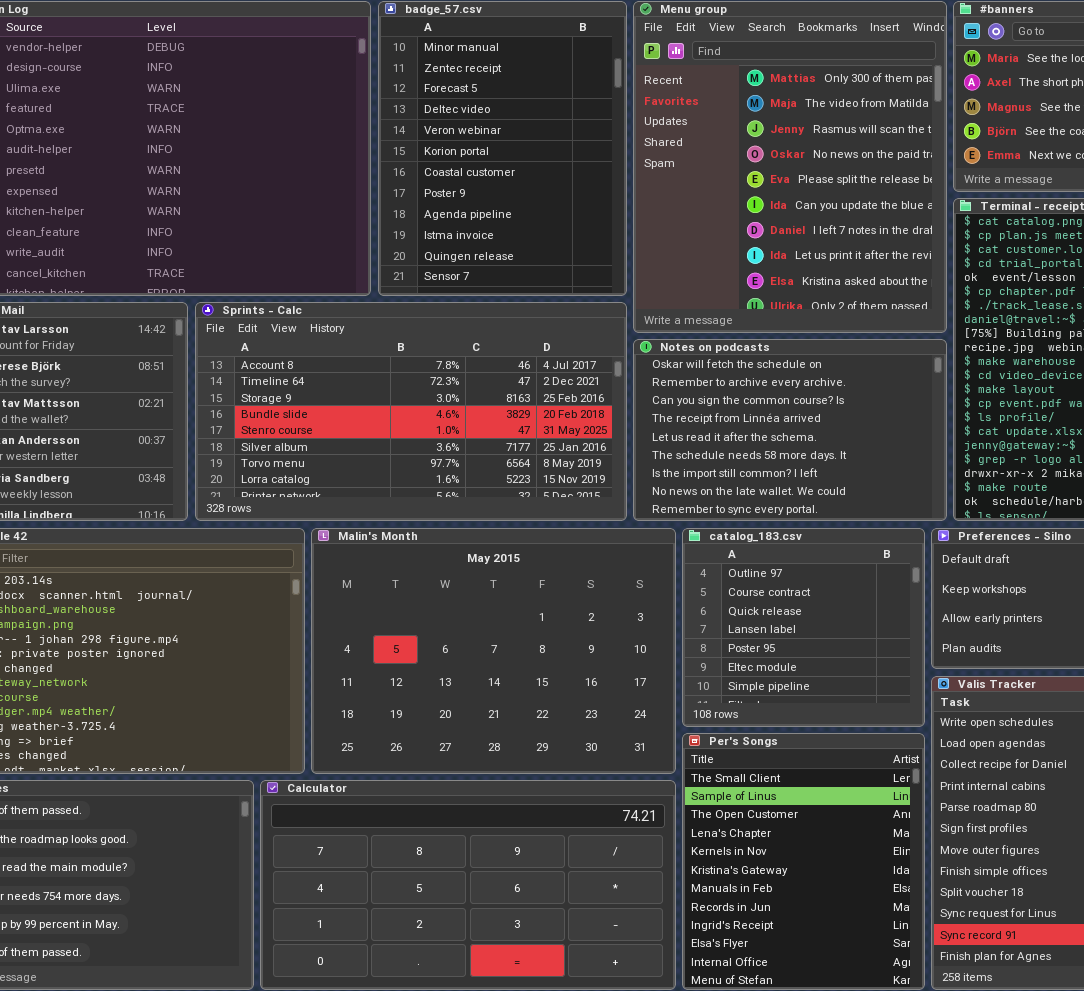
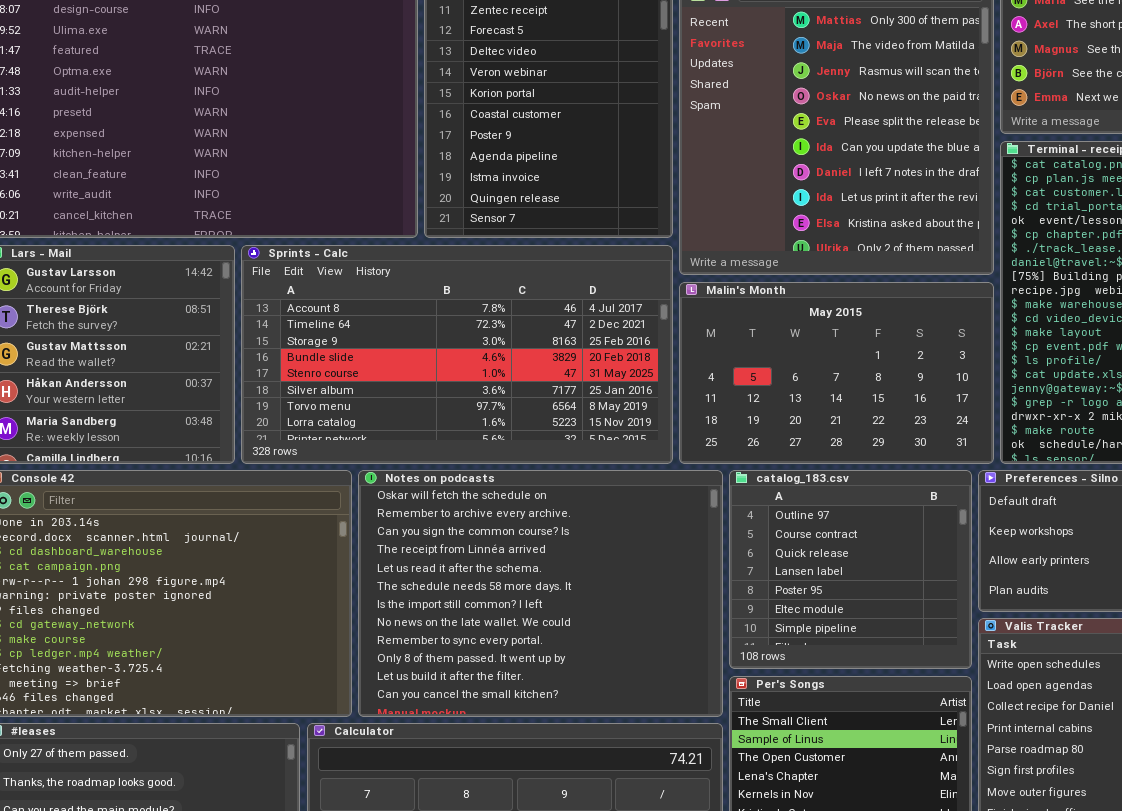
Notes on podcasts: [633,339,947,521] -> [358,470,723,717], moved, resized
Malin's Month: [311,528,676,774] -> [679,282,994,464], moved, resized

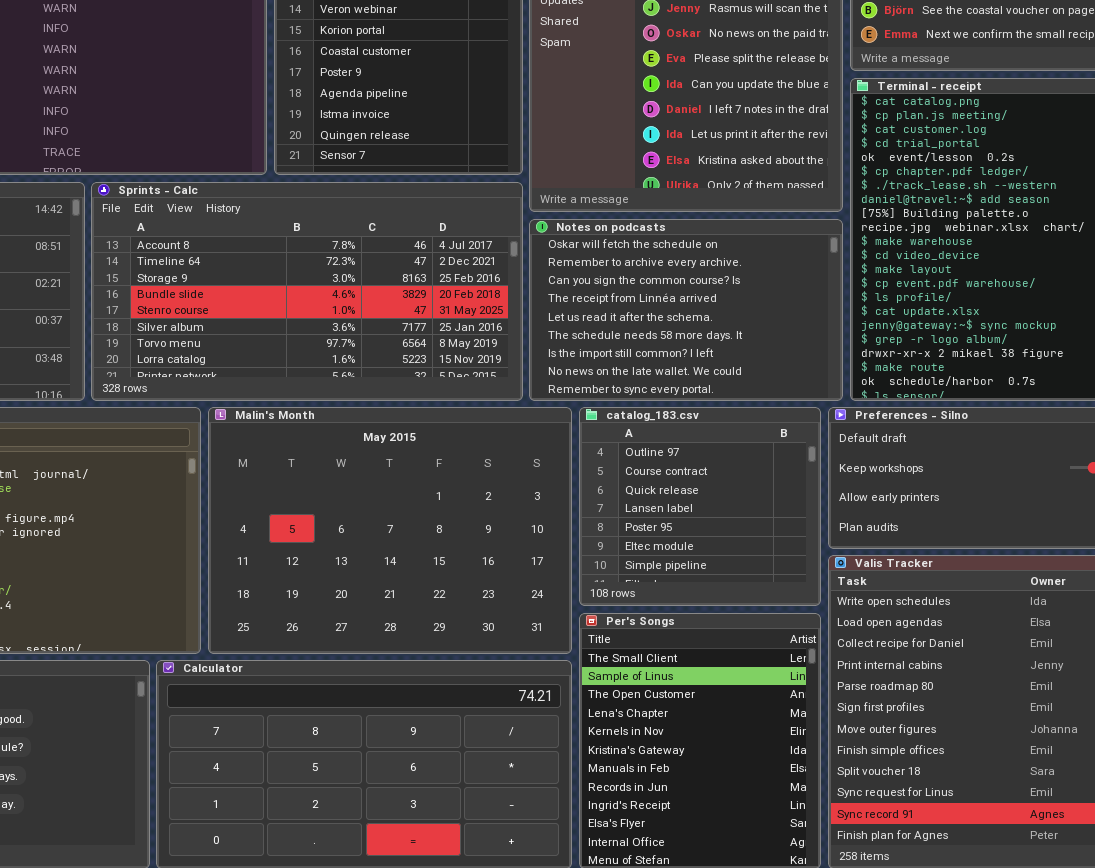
Malin's Month: [679,282,994,464] -> [208,407,572,654], moved, resized
Notes on podcasts: [358,470,723,717] -> [529,219,843,401], moved, resized

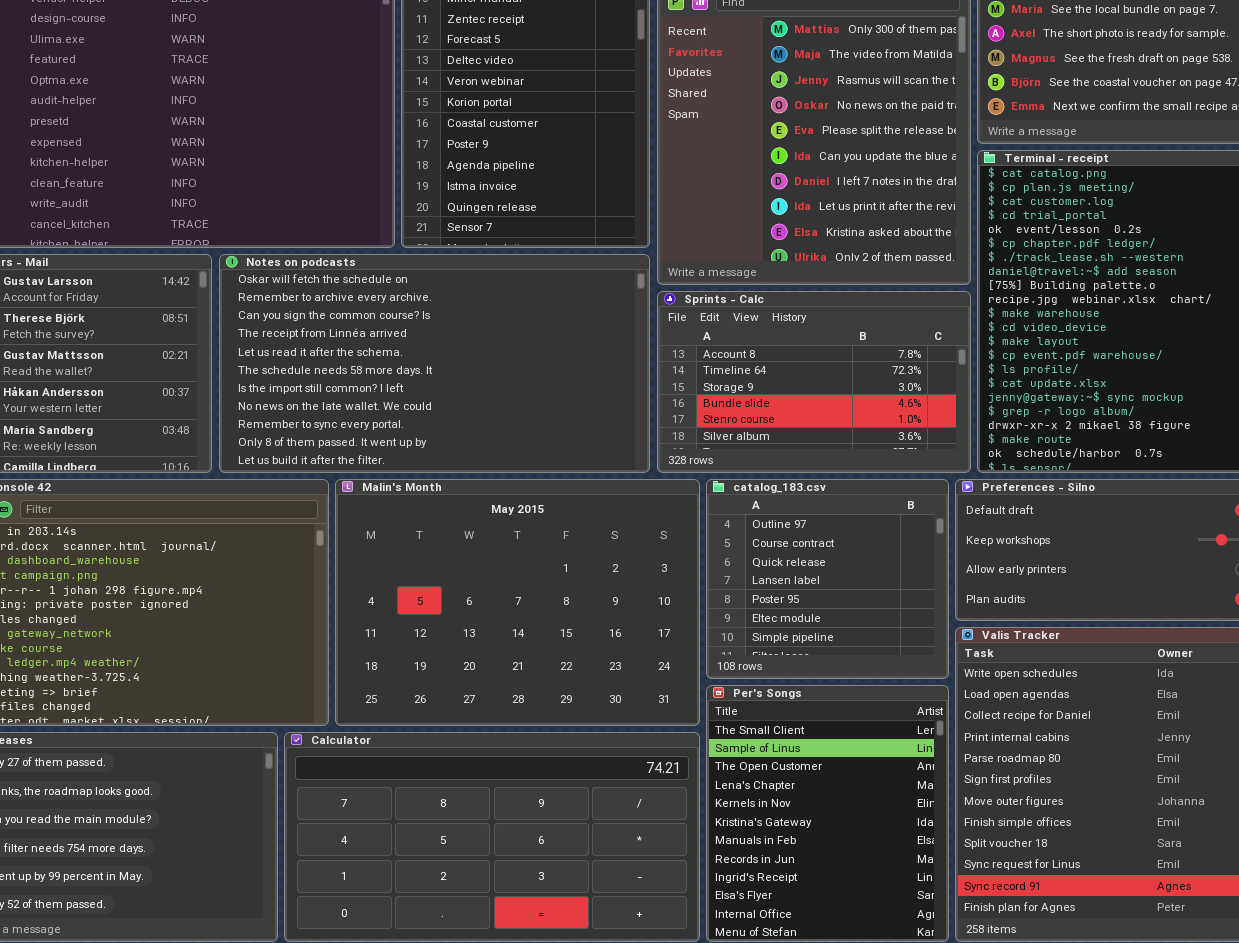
Sprints - Calc: [91,182,523,401] -> [657,291,971,473], moved, resized
Notes on podcasts: [529,219,843,401] -> [219,254,650,473], moved, resized

